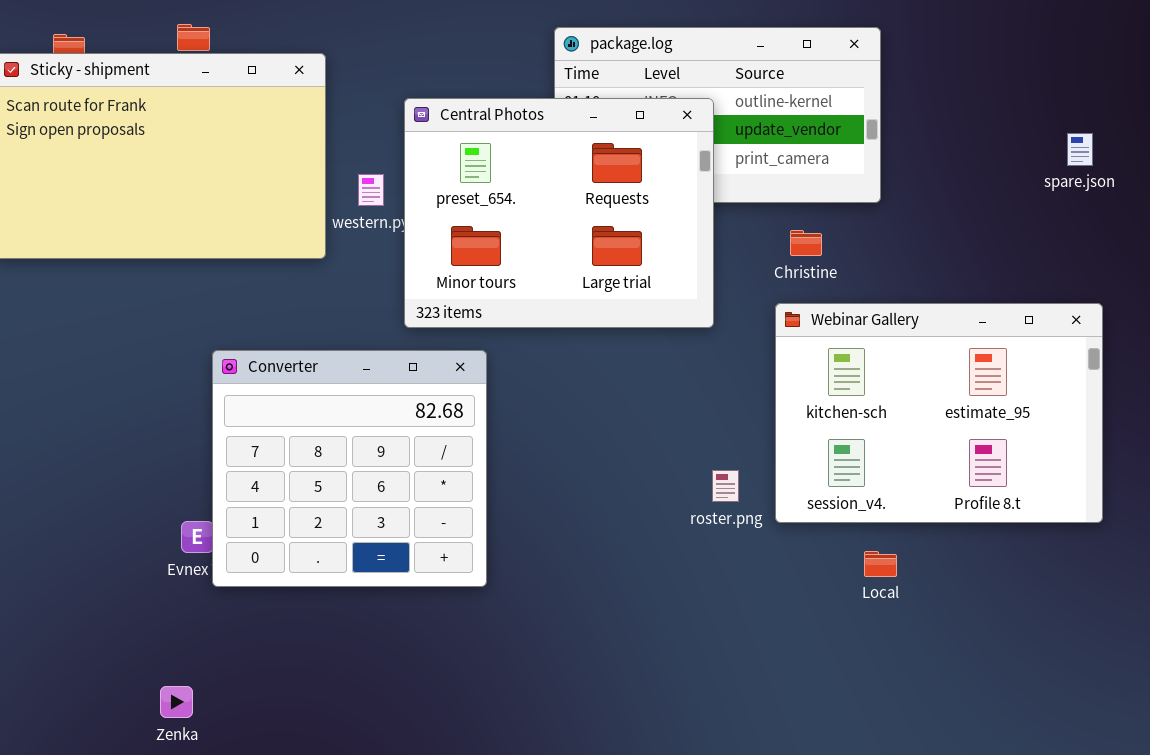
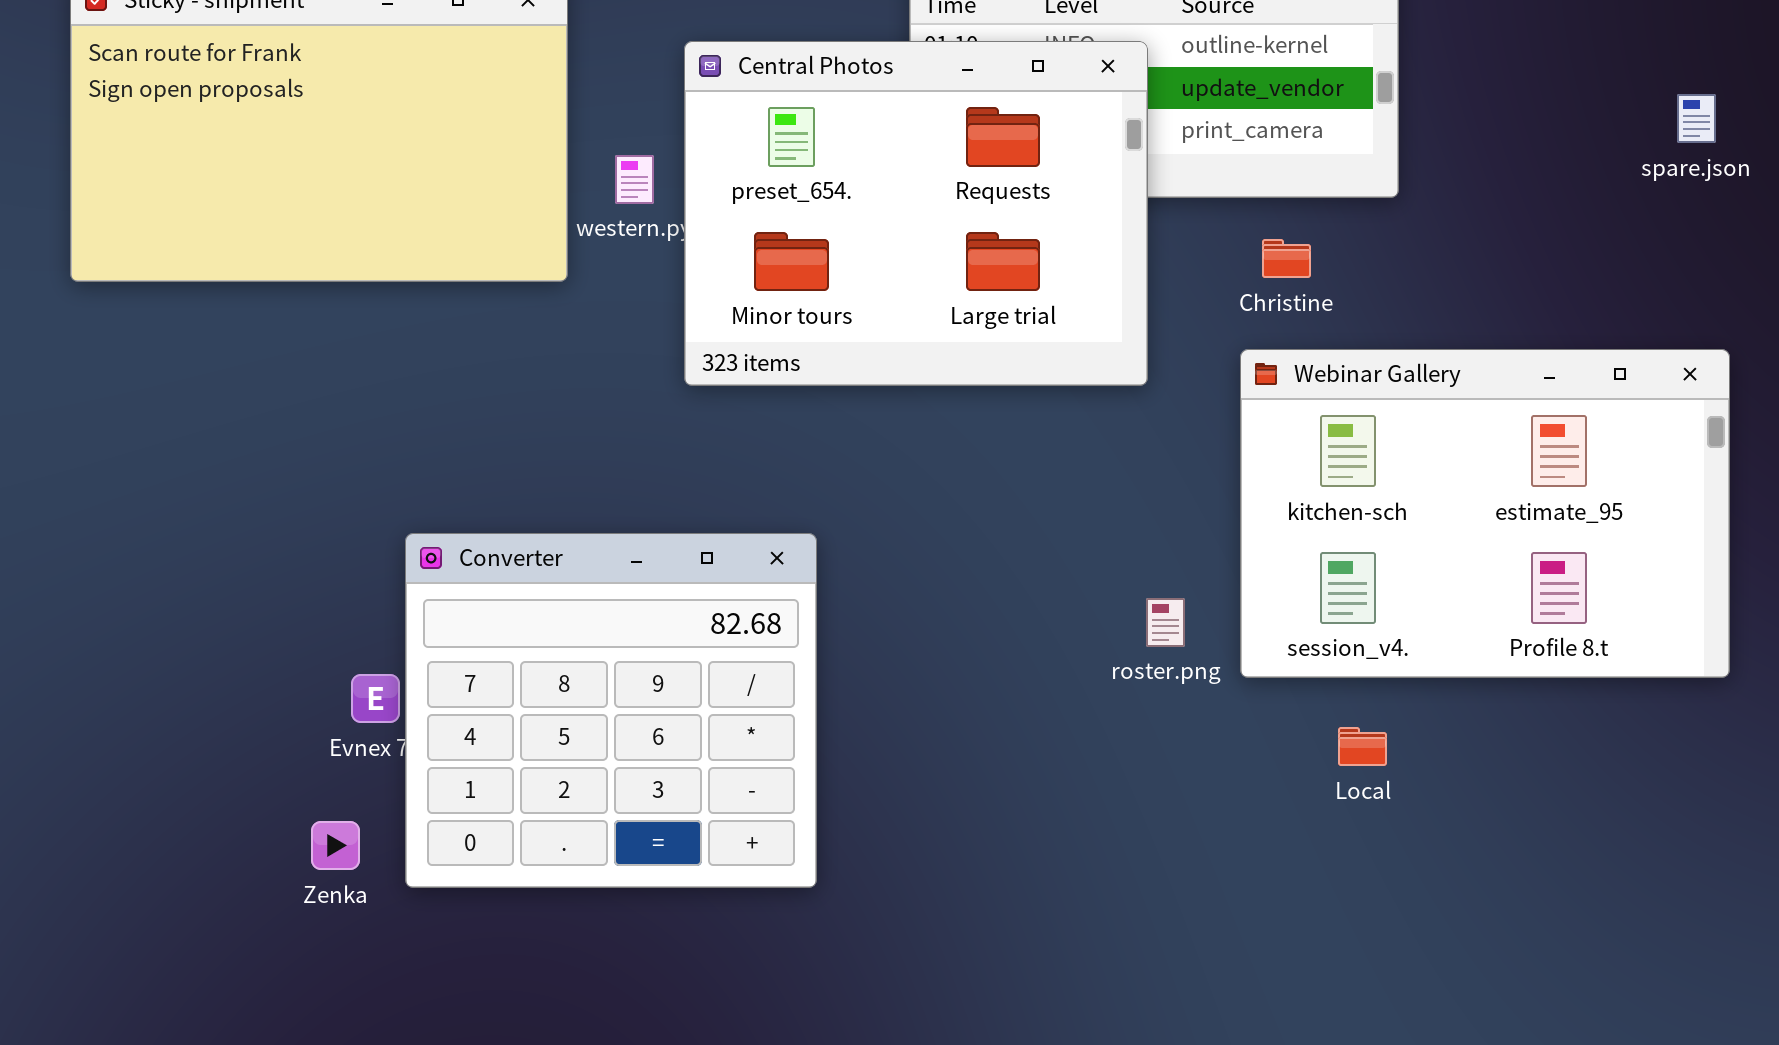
Converter: [212,350,487,587] -> [405,533,817,888], moved
Local: [864,551,897,577] -> [1338,727,1387,766], moved
Zenka: [160,686,193,718] -> [311,821,360,870], moved

